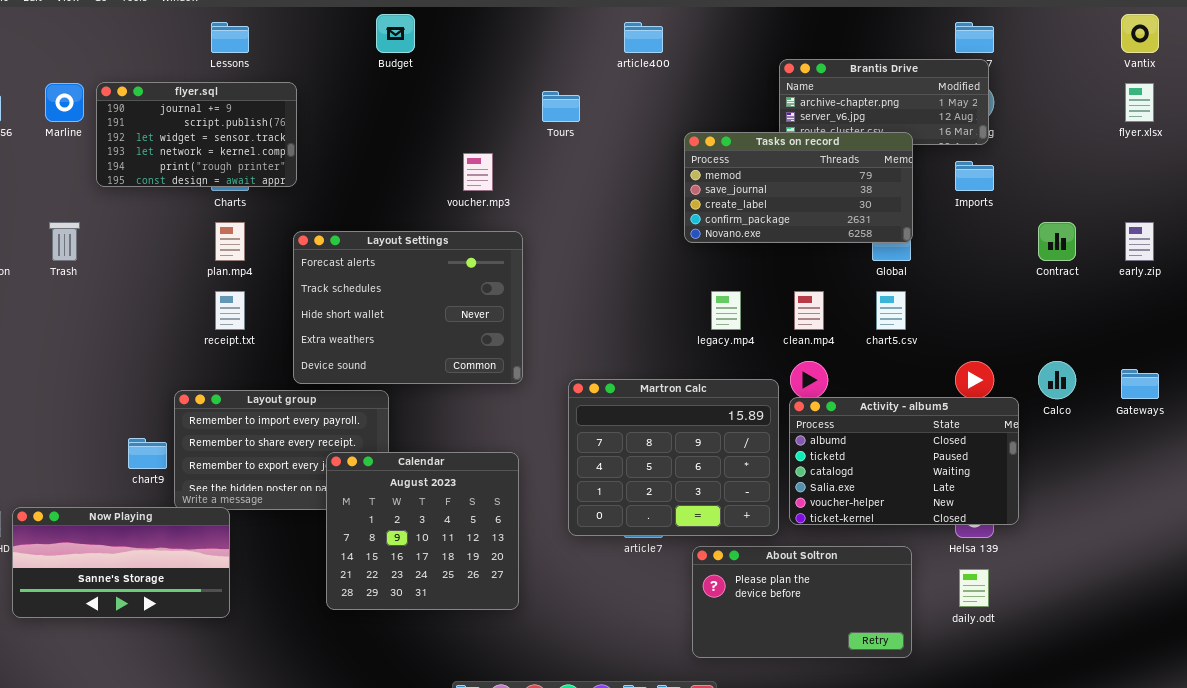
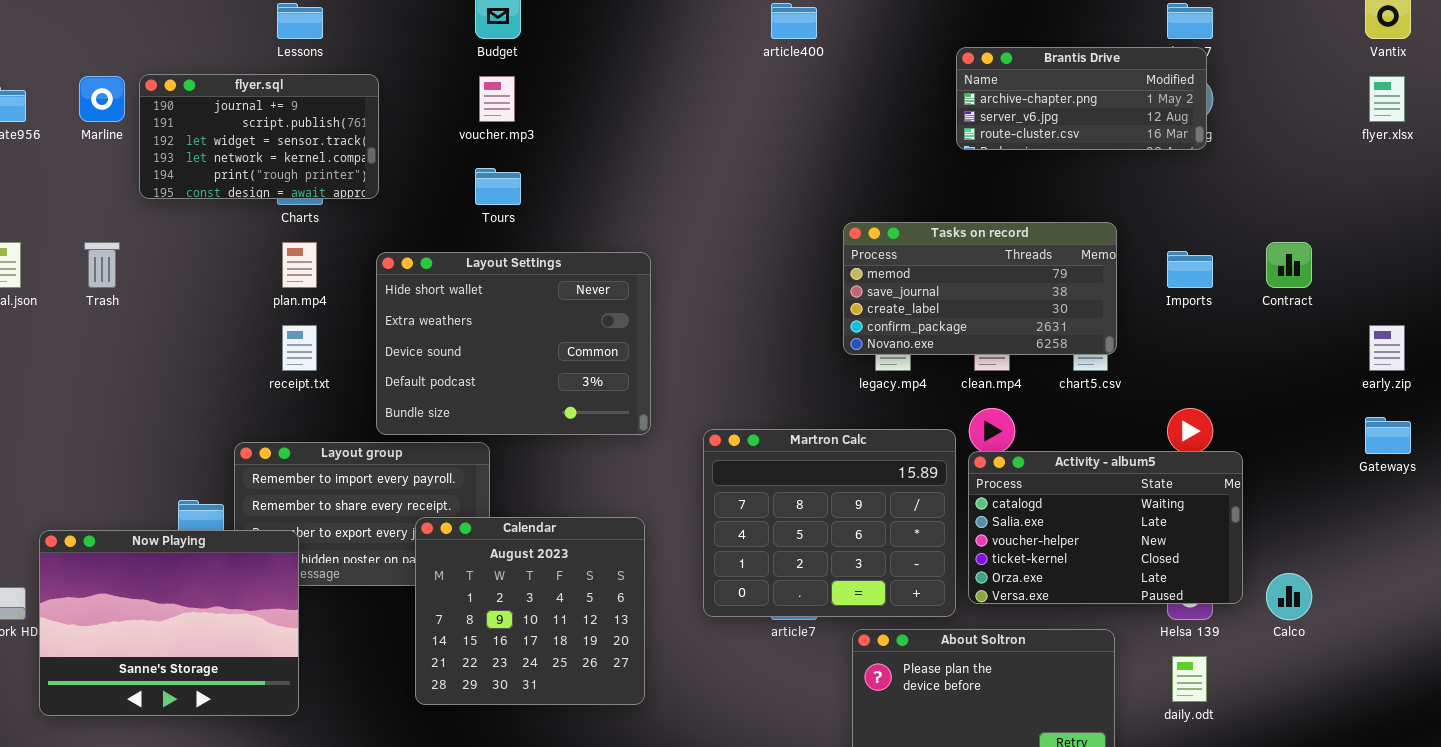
Tours: [542,91,580,122] -> [475,168,521,205], moved
Tasks on record: [684,132,913,243] -> [843,222,1117,355], moved
voucher.mp3: [463,153,493,191] -> [479,76,515,122], moved
Imports: [955,161,994,191] -> [1167,251,1213,288], moved
early.zip: [1125,222,1154,261] -> [1369,325,1405,371], moved
Layout Settings: [293,231,523,384] -> [376,252,651,435], scrolled down 2 rows
Calco: [1038,361,1076,399] -> [1266,573,1312,620], moved
Activity - album5: [789,397,1019,525] -> [968,451,1243,604], scrolled down 2 rows
Now Playing: [12,507,230,618] -> [39,530,299,716], resized

